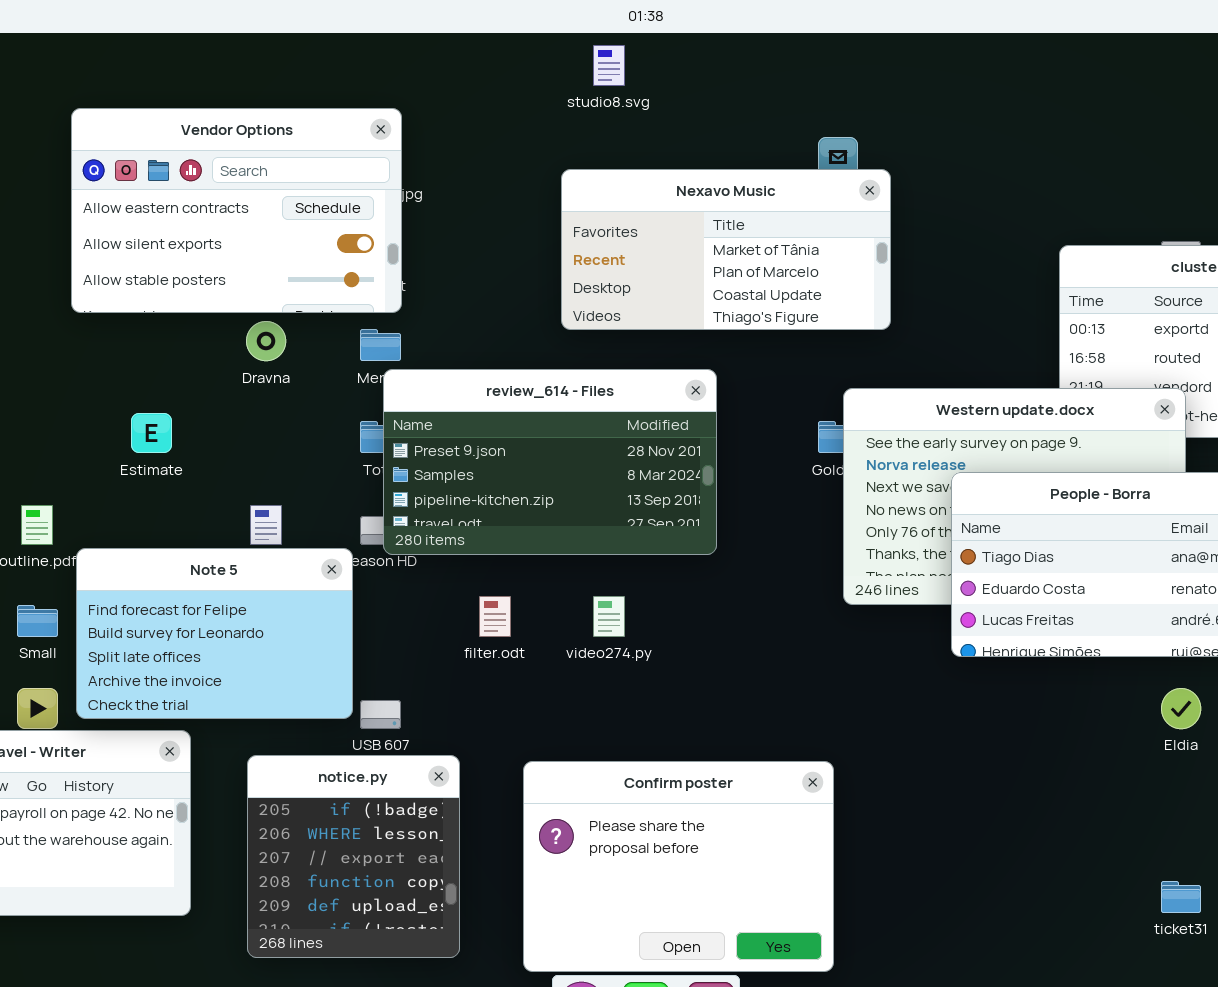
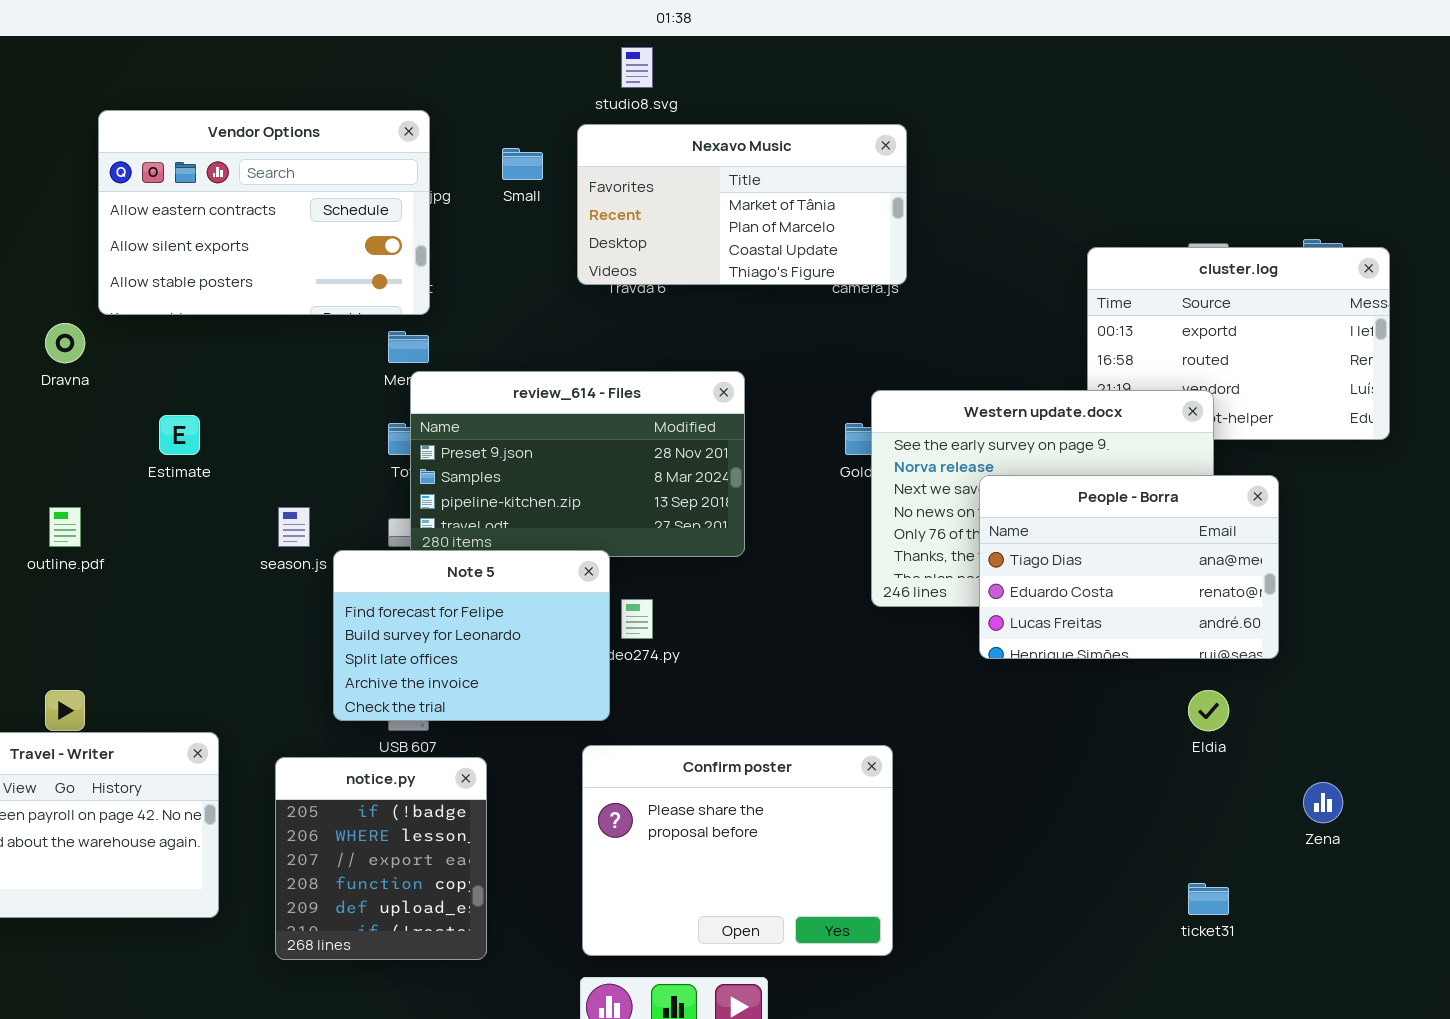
Nexavo Music: [561,169,891,330] -> [577,124,907,285], moved
Dravna: [246,321,286,361] -> [45,323,85,363], moved
Note 5: [76,548,353,719] -> [333,550,610,721], moved
Small: [17,605,58,637] -> [502,148,543,180], moved
Confirm poster: [523,761,834,972] -> [582,745,893,956], moved

